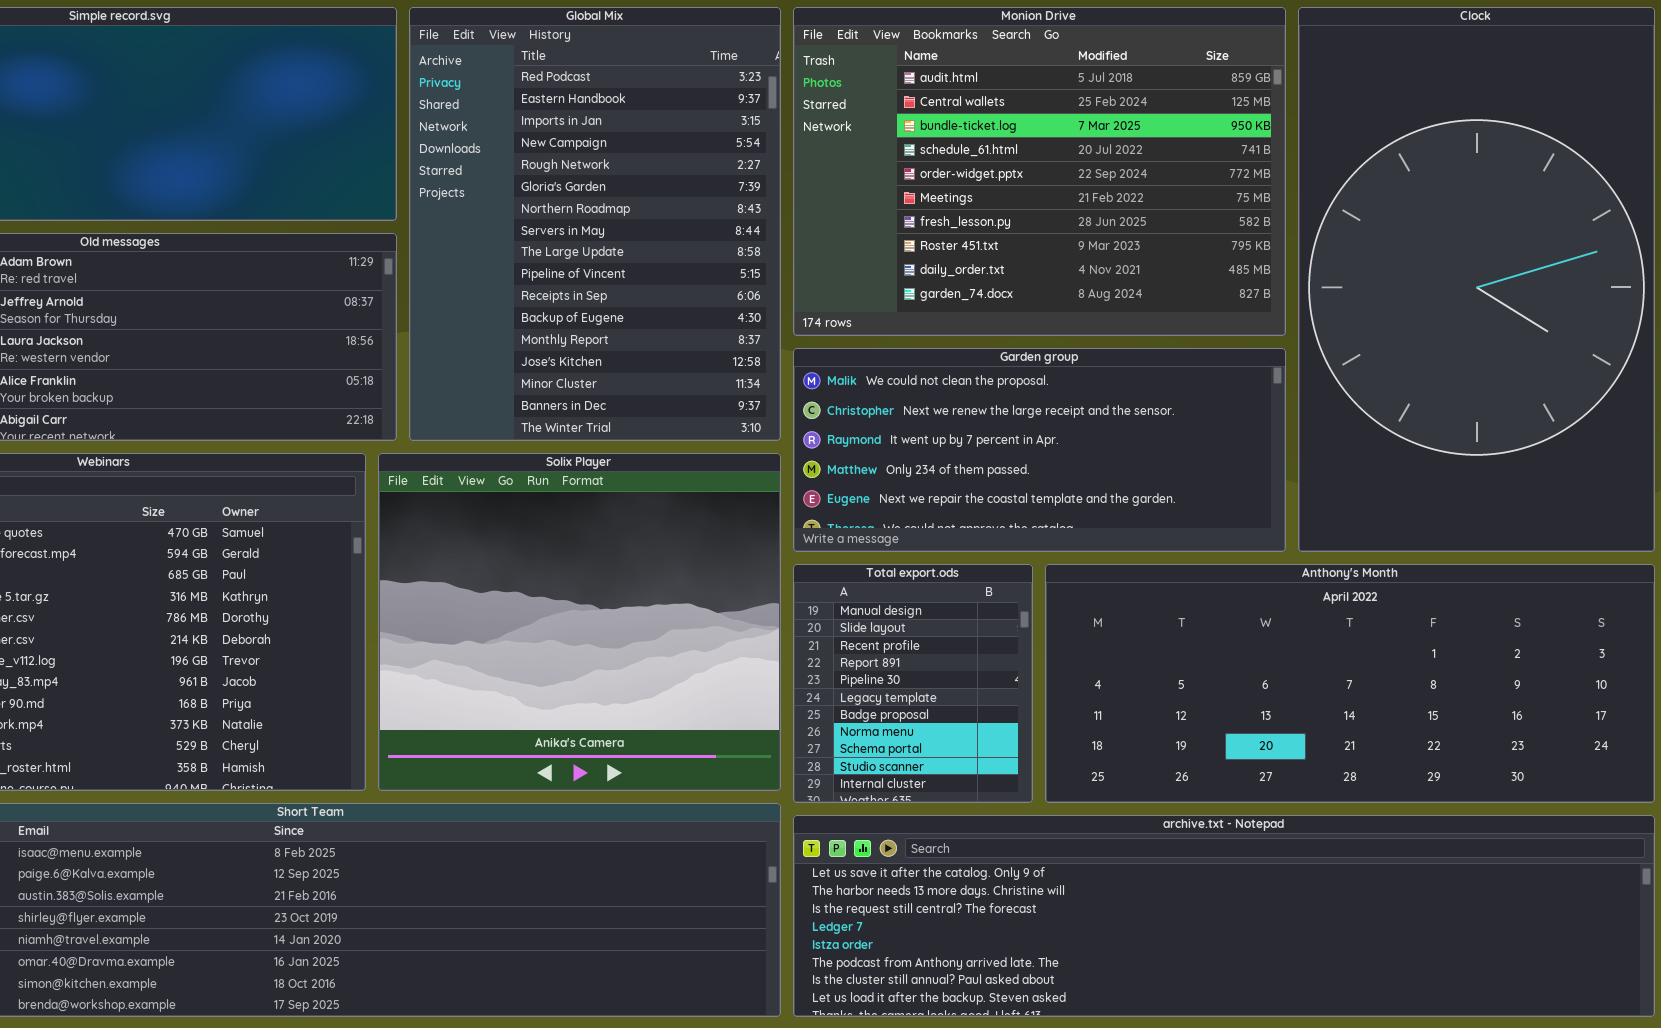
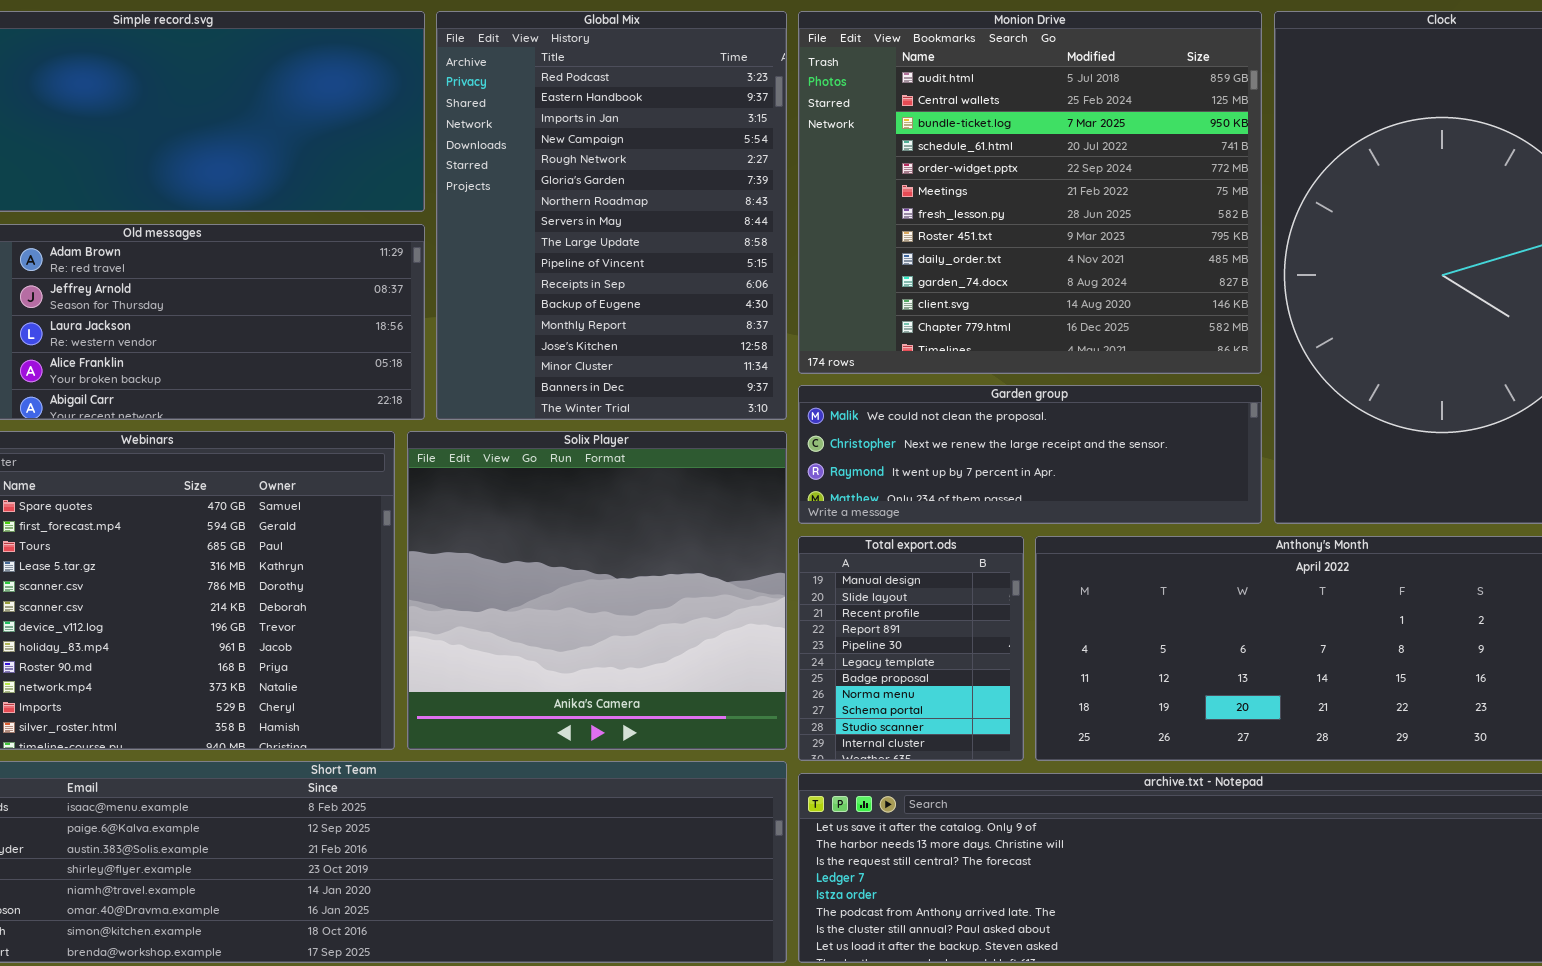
Monion Drive: [793,7,1286,336] -> [798,11,1262,374], resized
Garden group: [793,348,1286,552] -> [798,385,1262,524], resized

